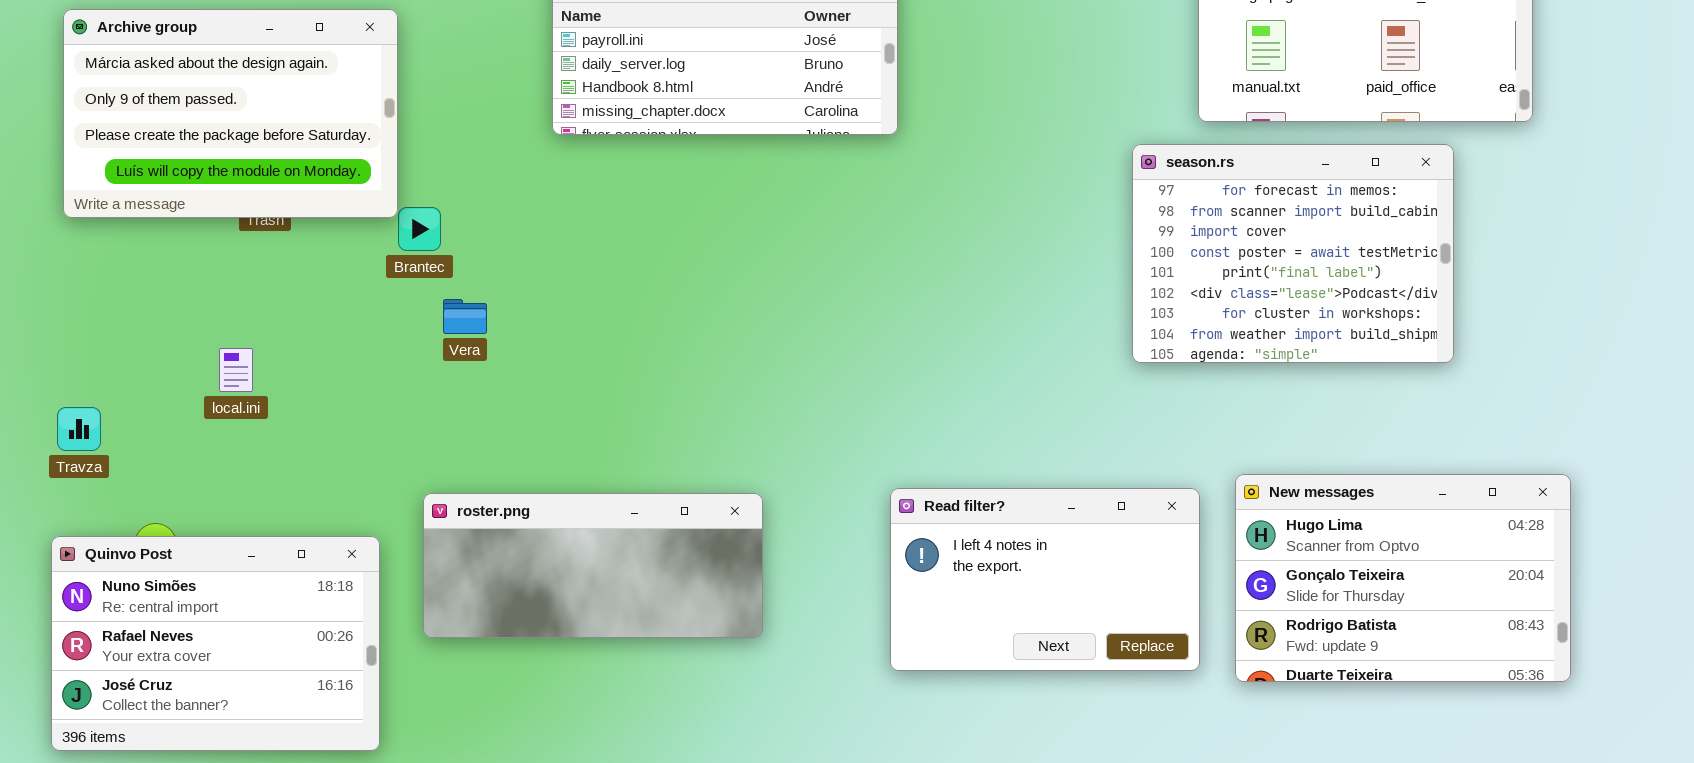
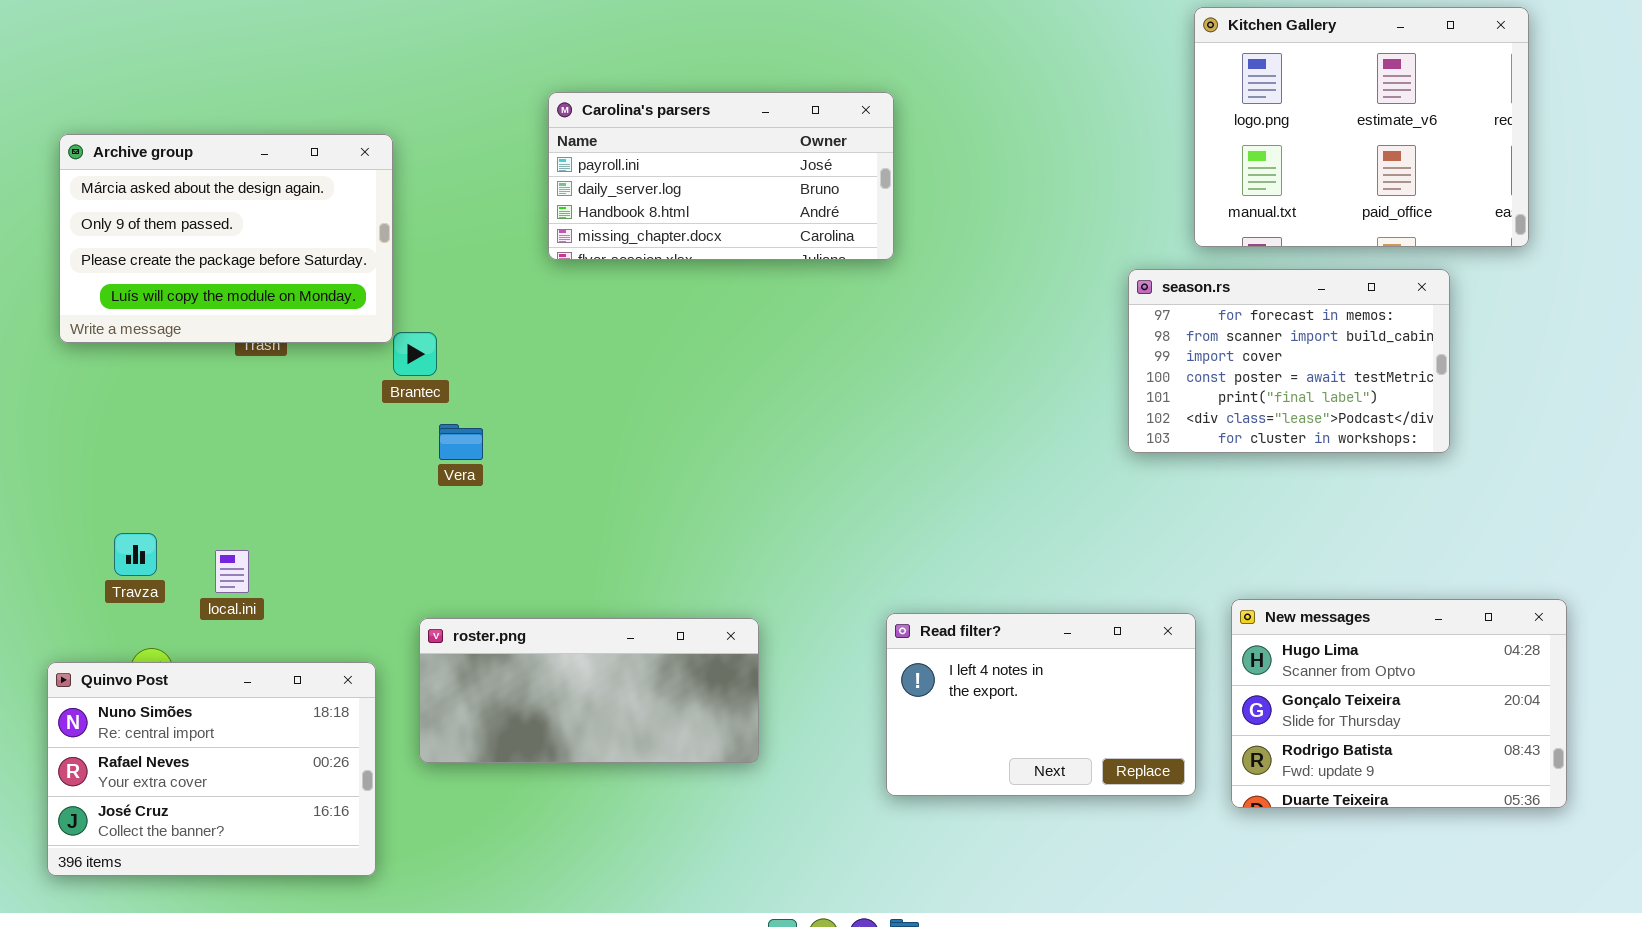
season.rs: [1132,144,1454,363] -> [1128,269,1450,453], resized
local.ini: [219,348,253,392] -> [215,550,249,593], moved
Travza: [57,407,101,451] -> [114,533,157,576], moved

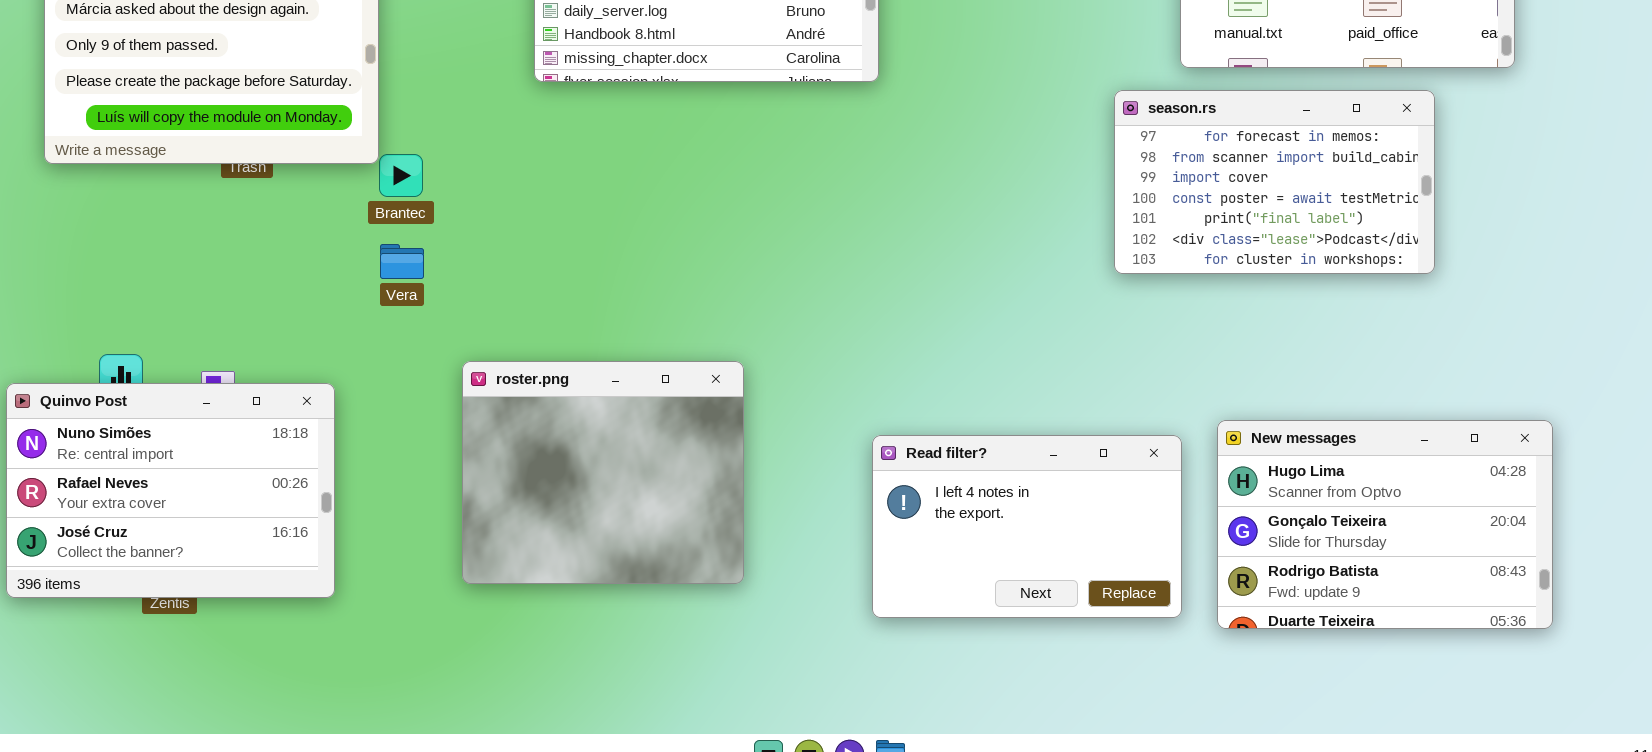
Vera: [439,424,483,460] -> [380,244,424,279], moved
roster.png: [419,618,759,763] -> [462,361,744,584], resized
Quinvo Post: [47,662,376,876] -> [6,383,335,598], moved

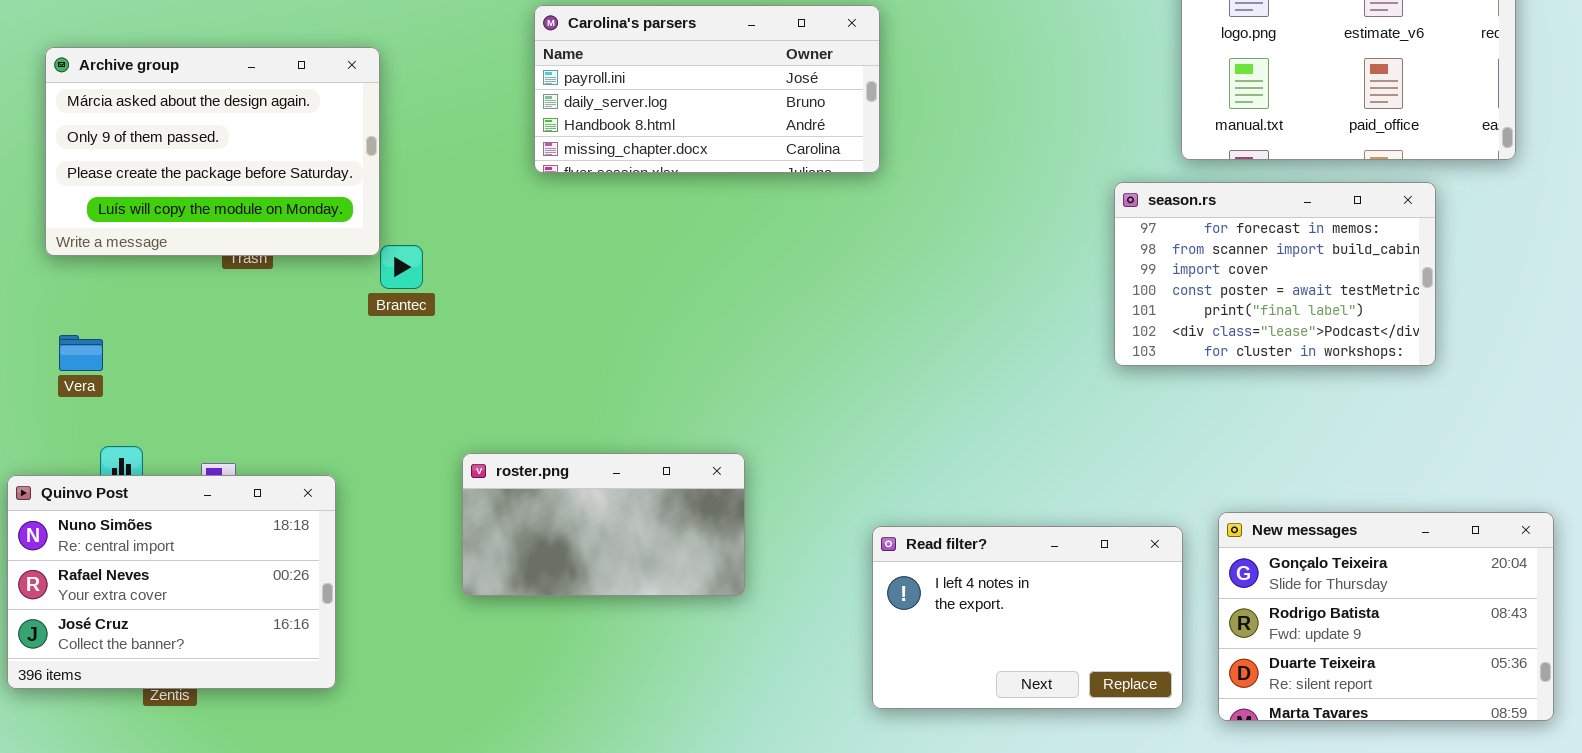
Vera: [380,244,424,279] -> [59,335,103,371], moved
roster.png: [462,361,744,584] -> [462,453,745,596], resized
New messages: [1217,420,1553,629] -> [1218,512,1554,721], scrolled down 1 row

